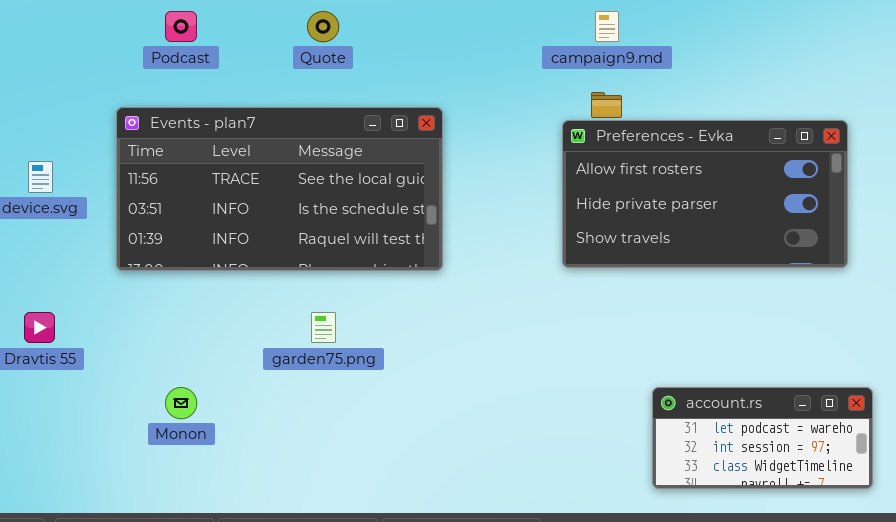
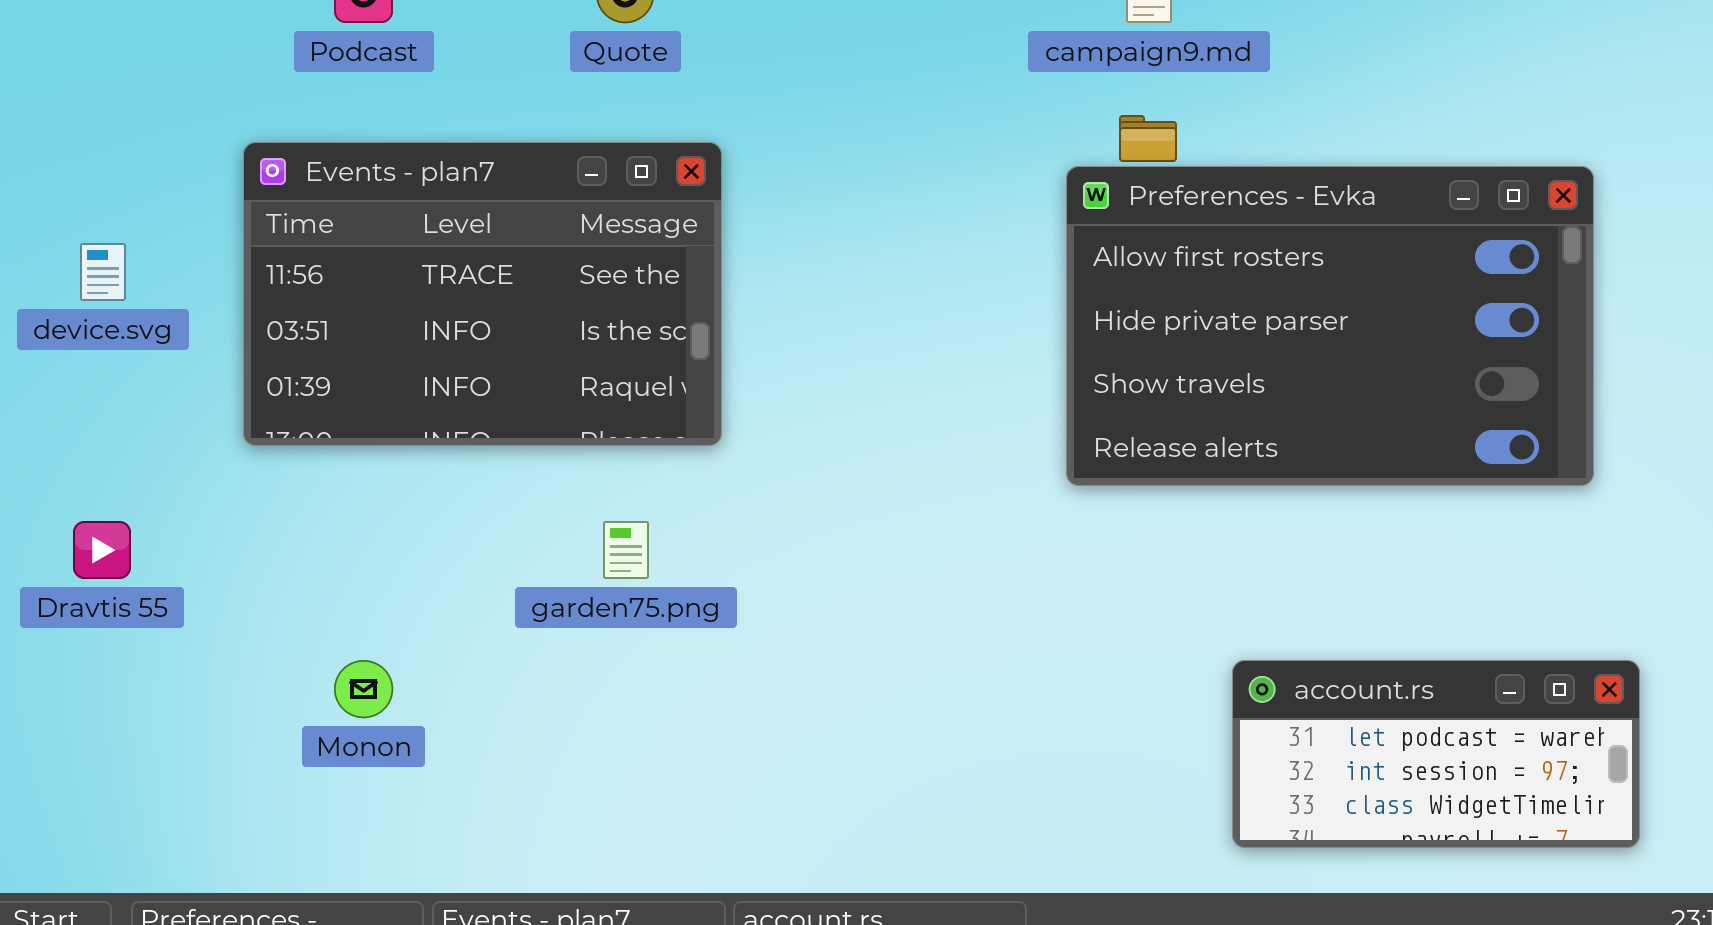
Events - plan7: [116,107,443,271] -> [243,142,722,446], resized
Preferences - Evka: [562,120,848,268] -> [1066,166,1594,486], resized

